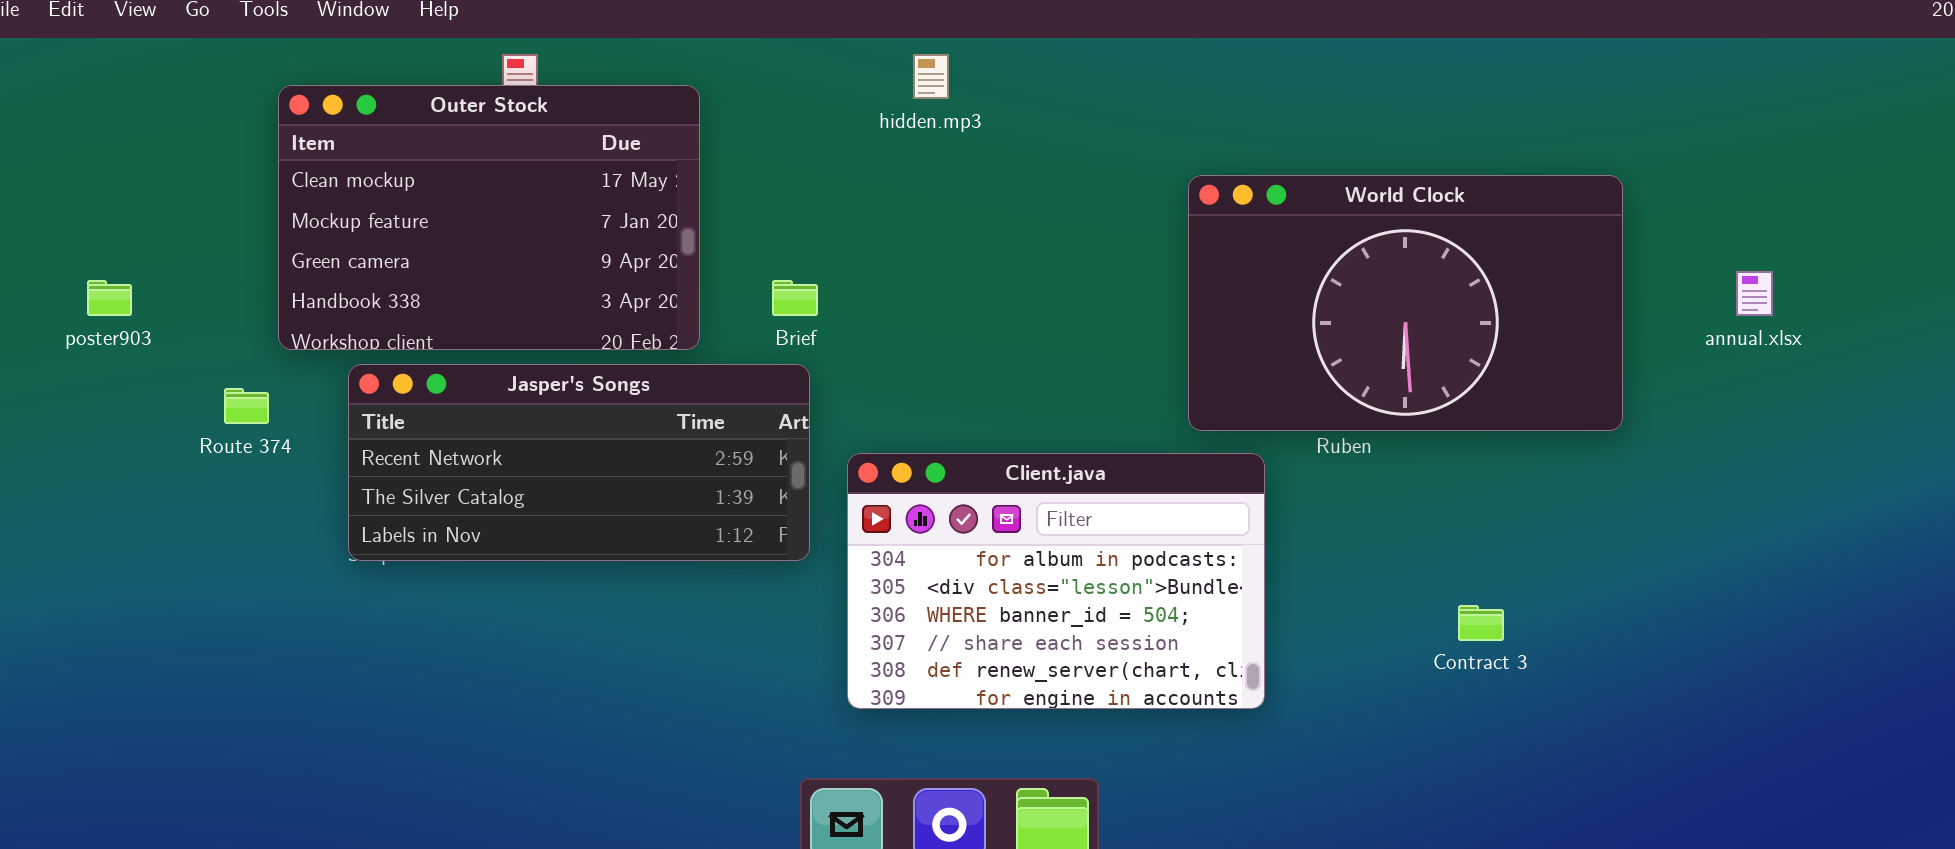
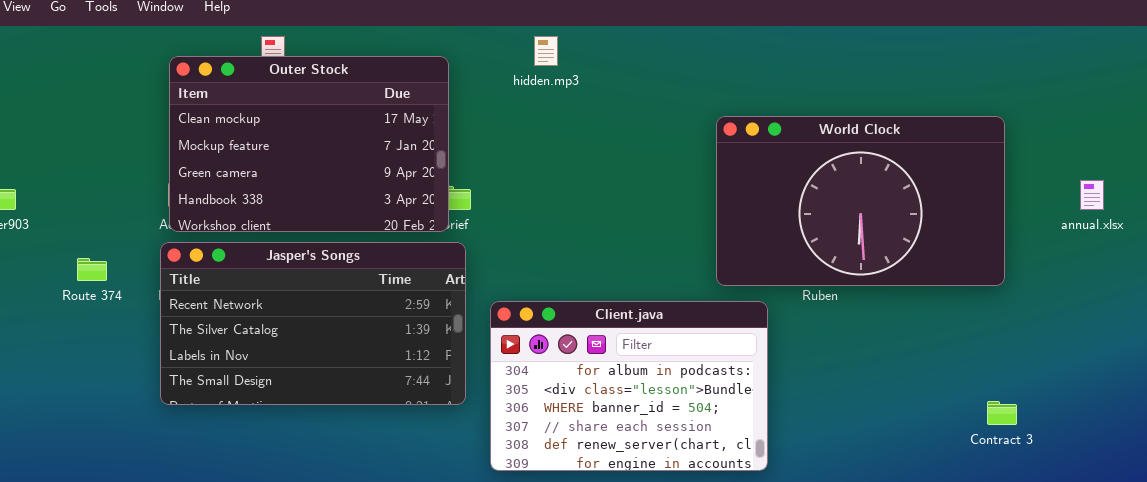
Outer Stock: [278,85,700,350] -> [169,56,449,232], moved
Jasper's Songs: [348,364,810,561] -> [160,242,466,405], resized
Contract 3: [1458,605,1504,641] -> [987,401,1017,425], moved

